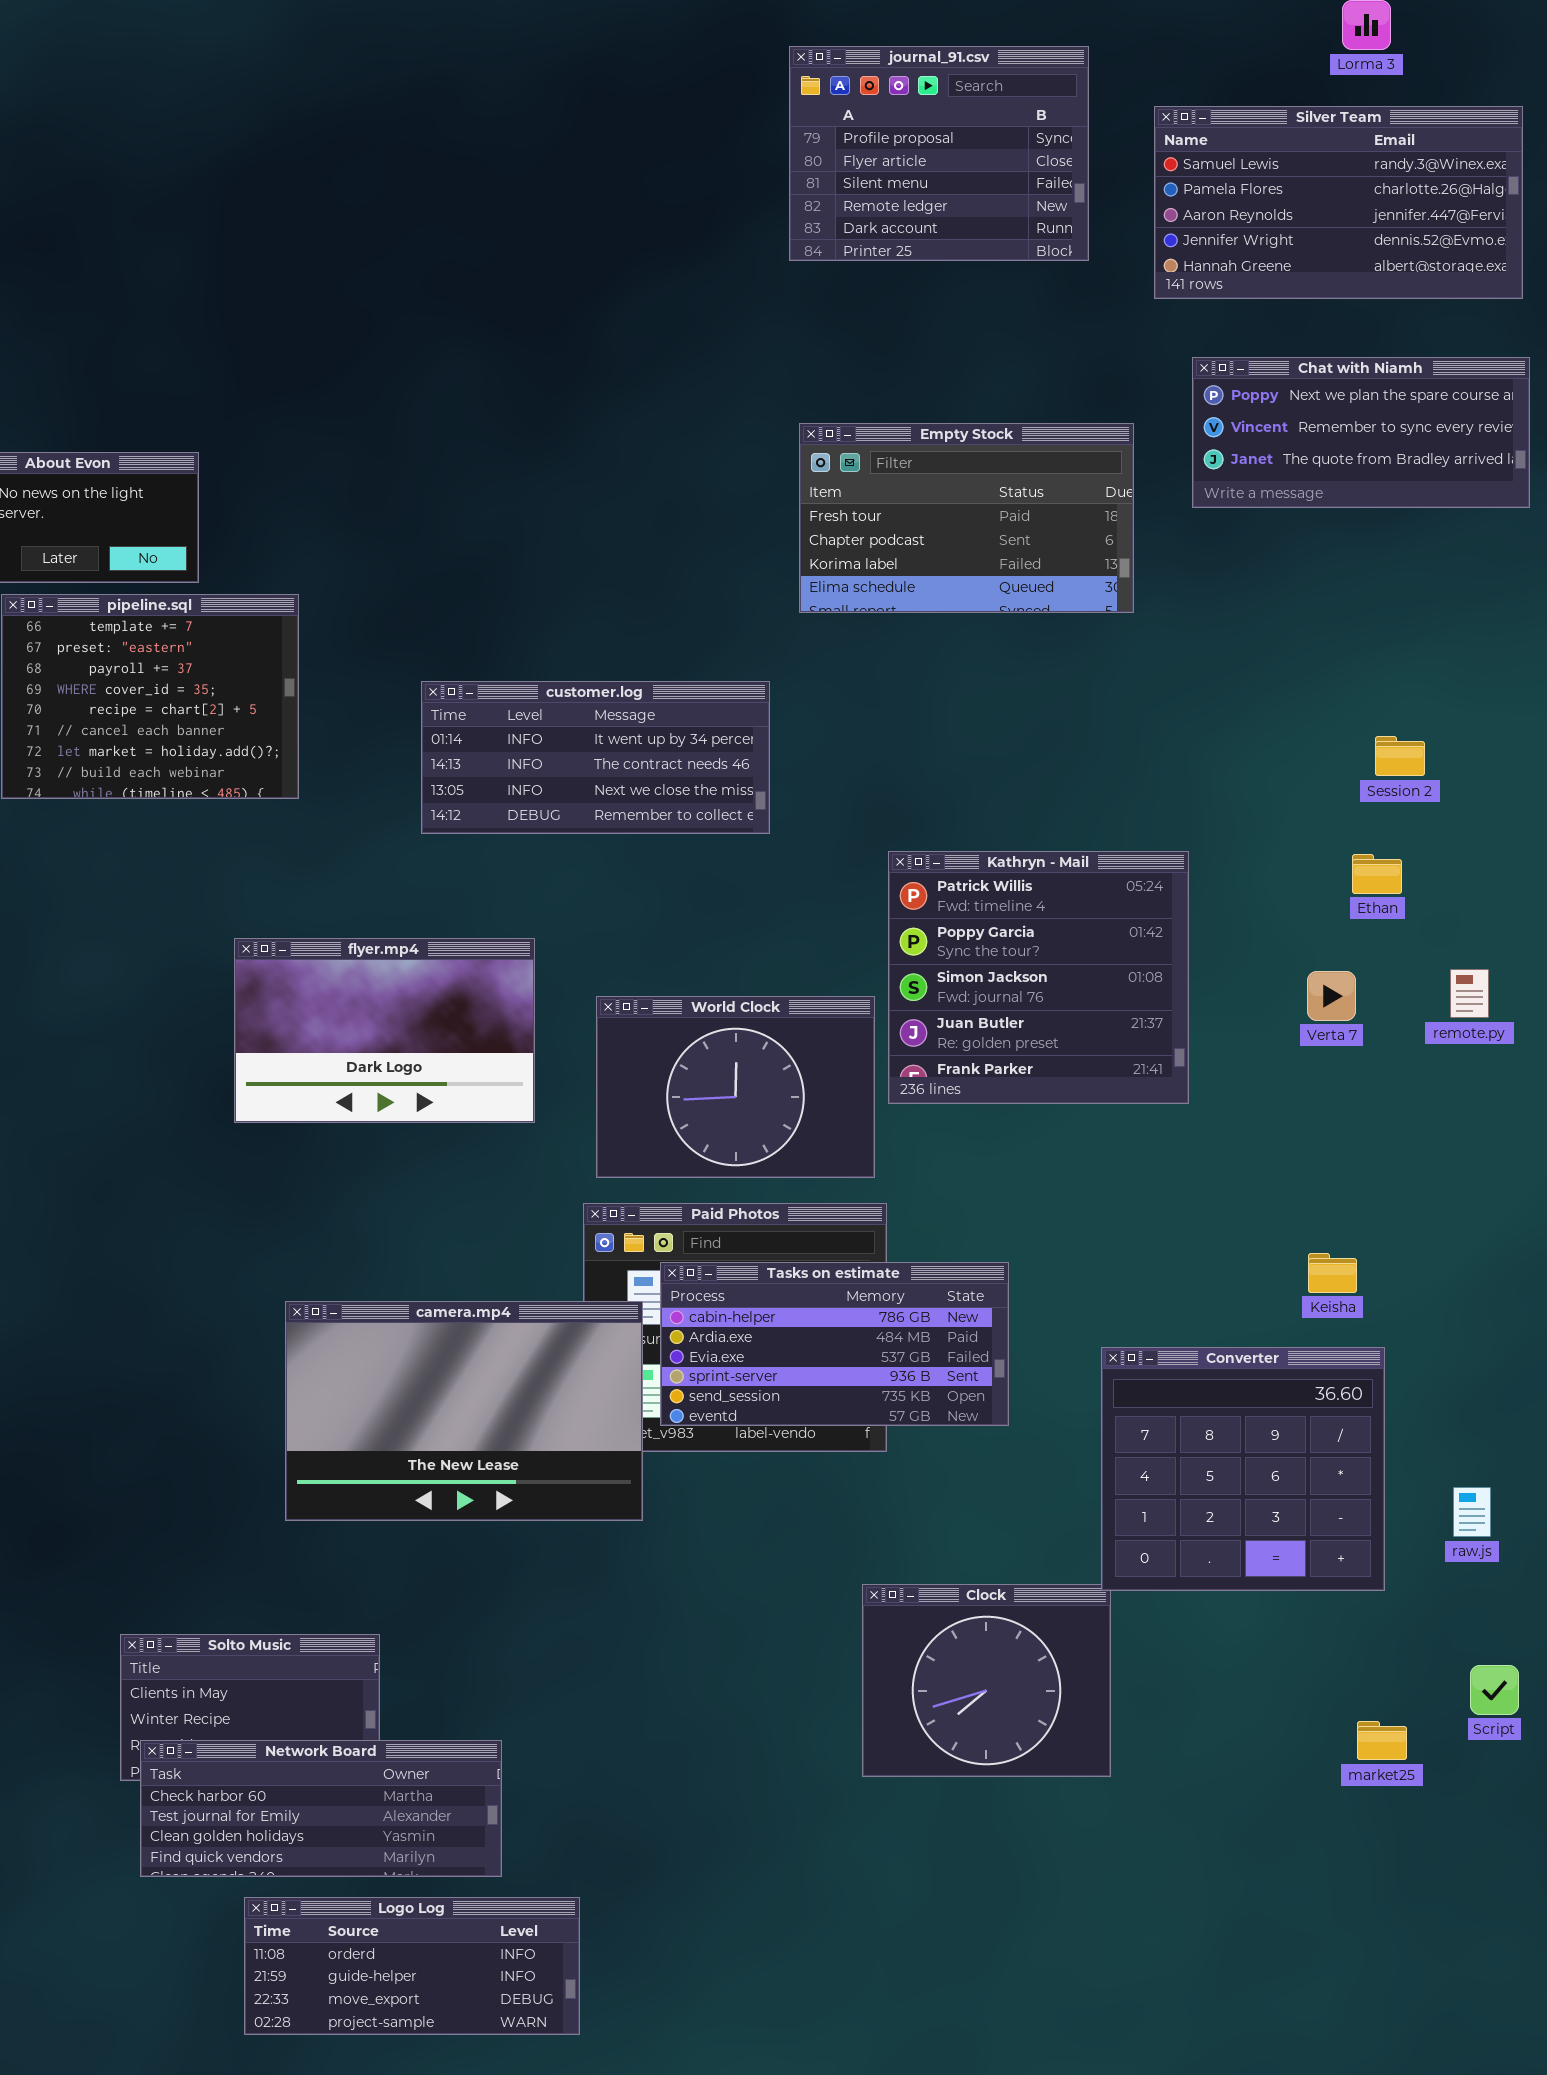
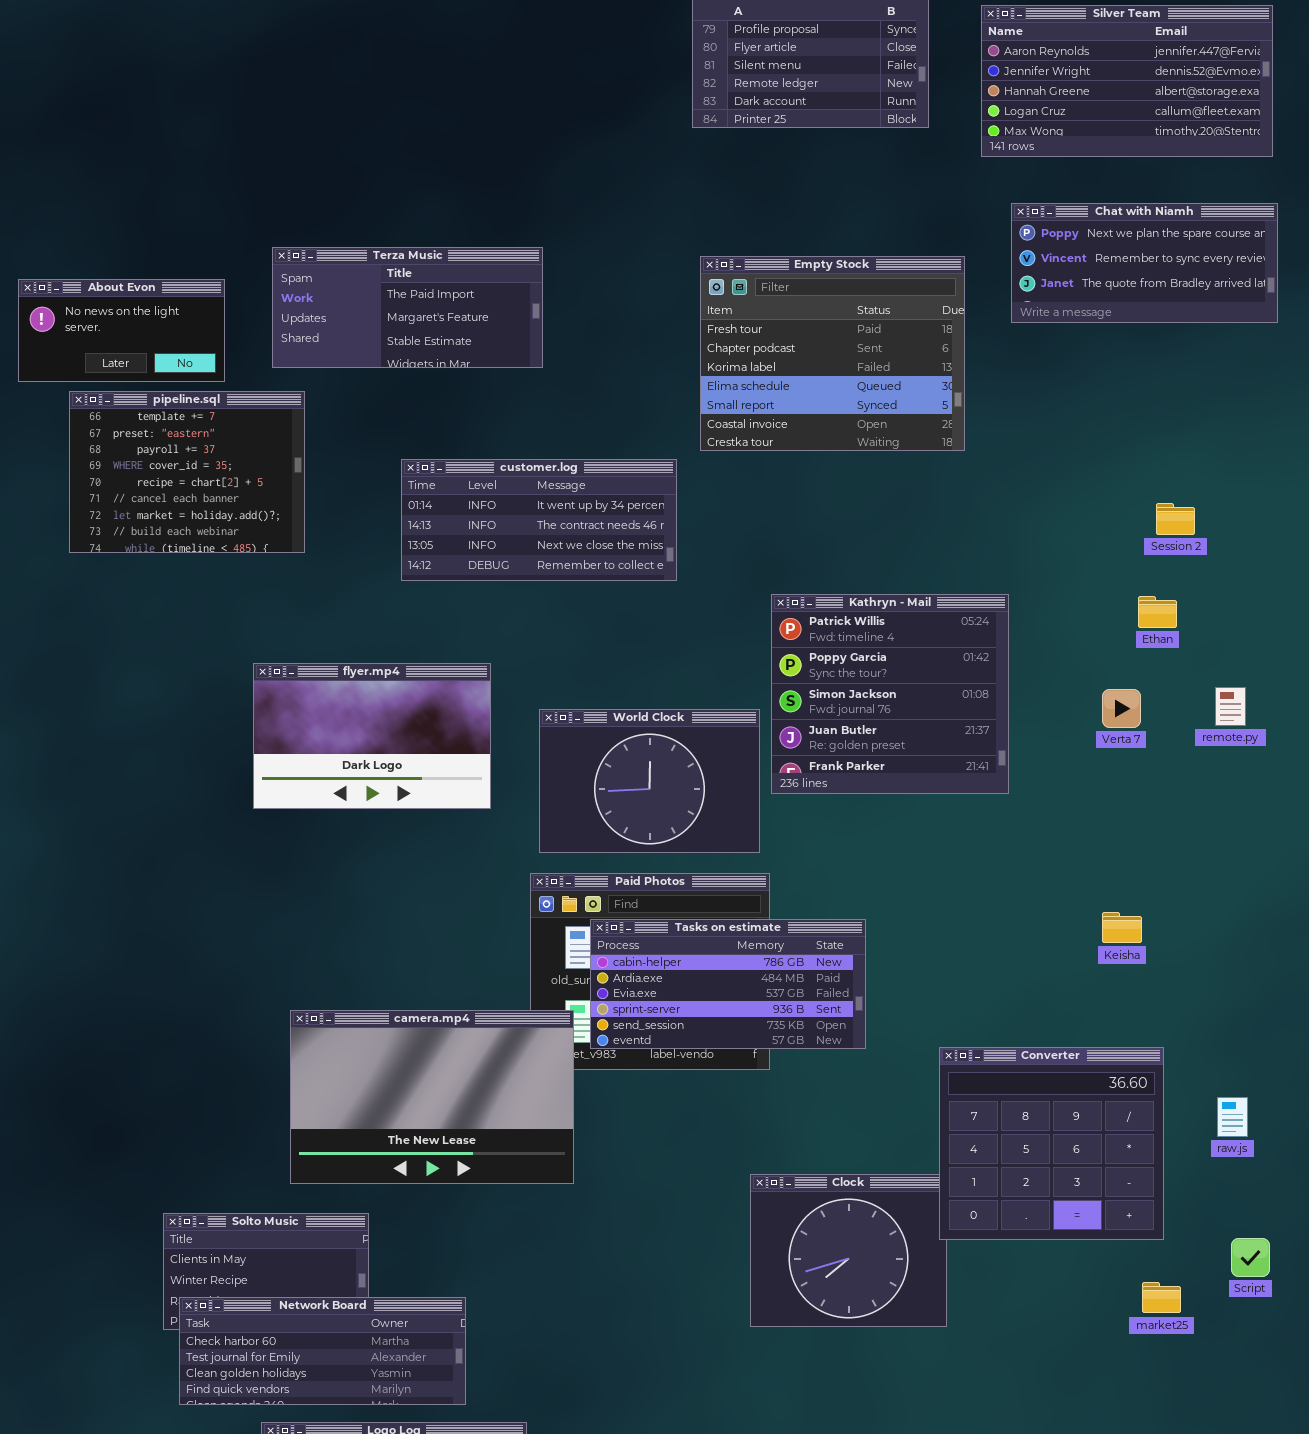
Silver Team: [1154,106,1523,299] -> [981,5,1273,157], scrolled down 2 rows
Terza Music: none -> [272,247,543,368], opened
Empty Stock: [799,423,1134,613] -> [700,256,965,451], resized
camera.mp4: [285,1301,643,1521] -> [290,1010,574,1184], moved
Converter: [1101,1347,1385,1591] -> [939,1047,1164,1240], moved

